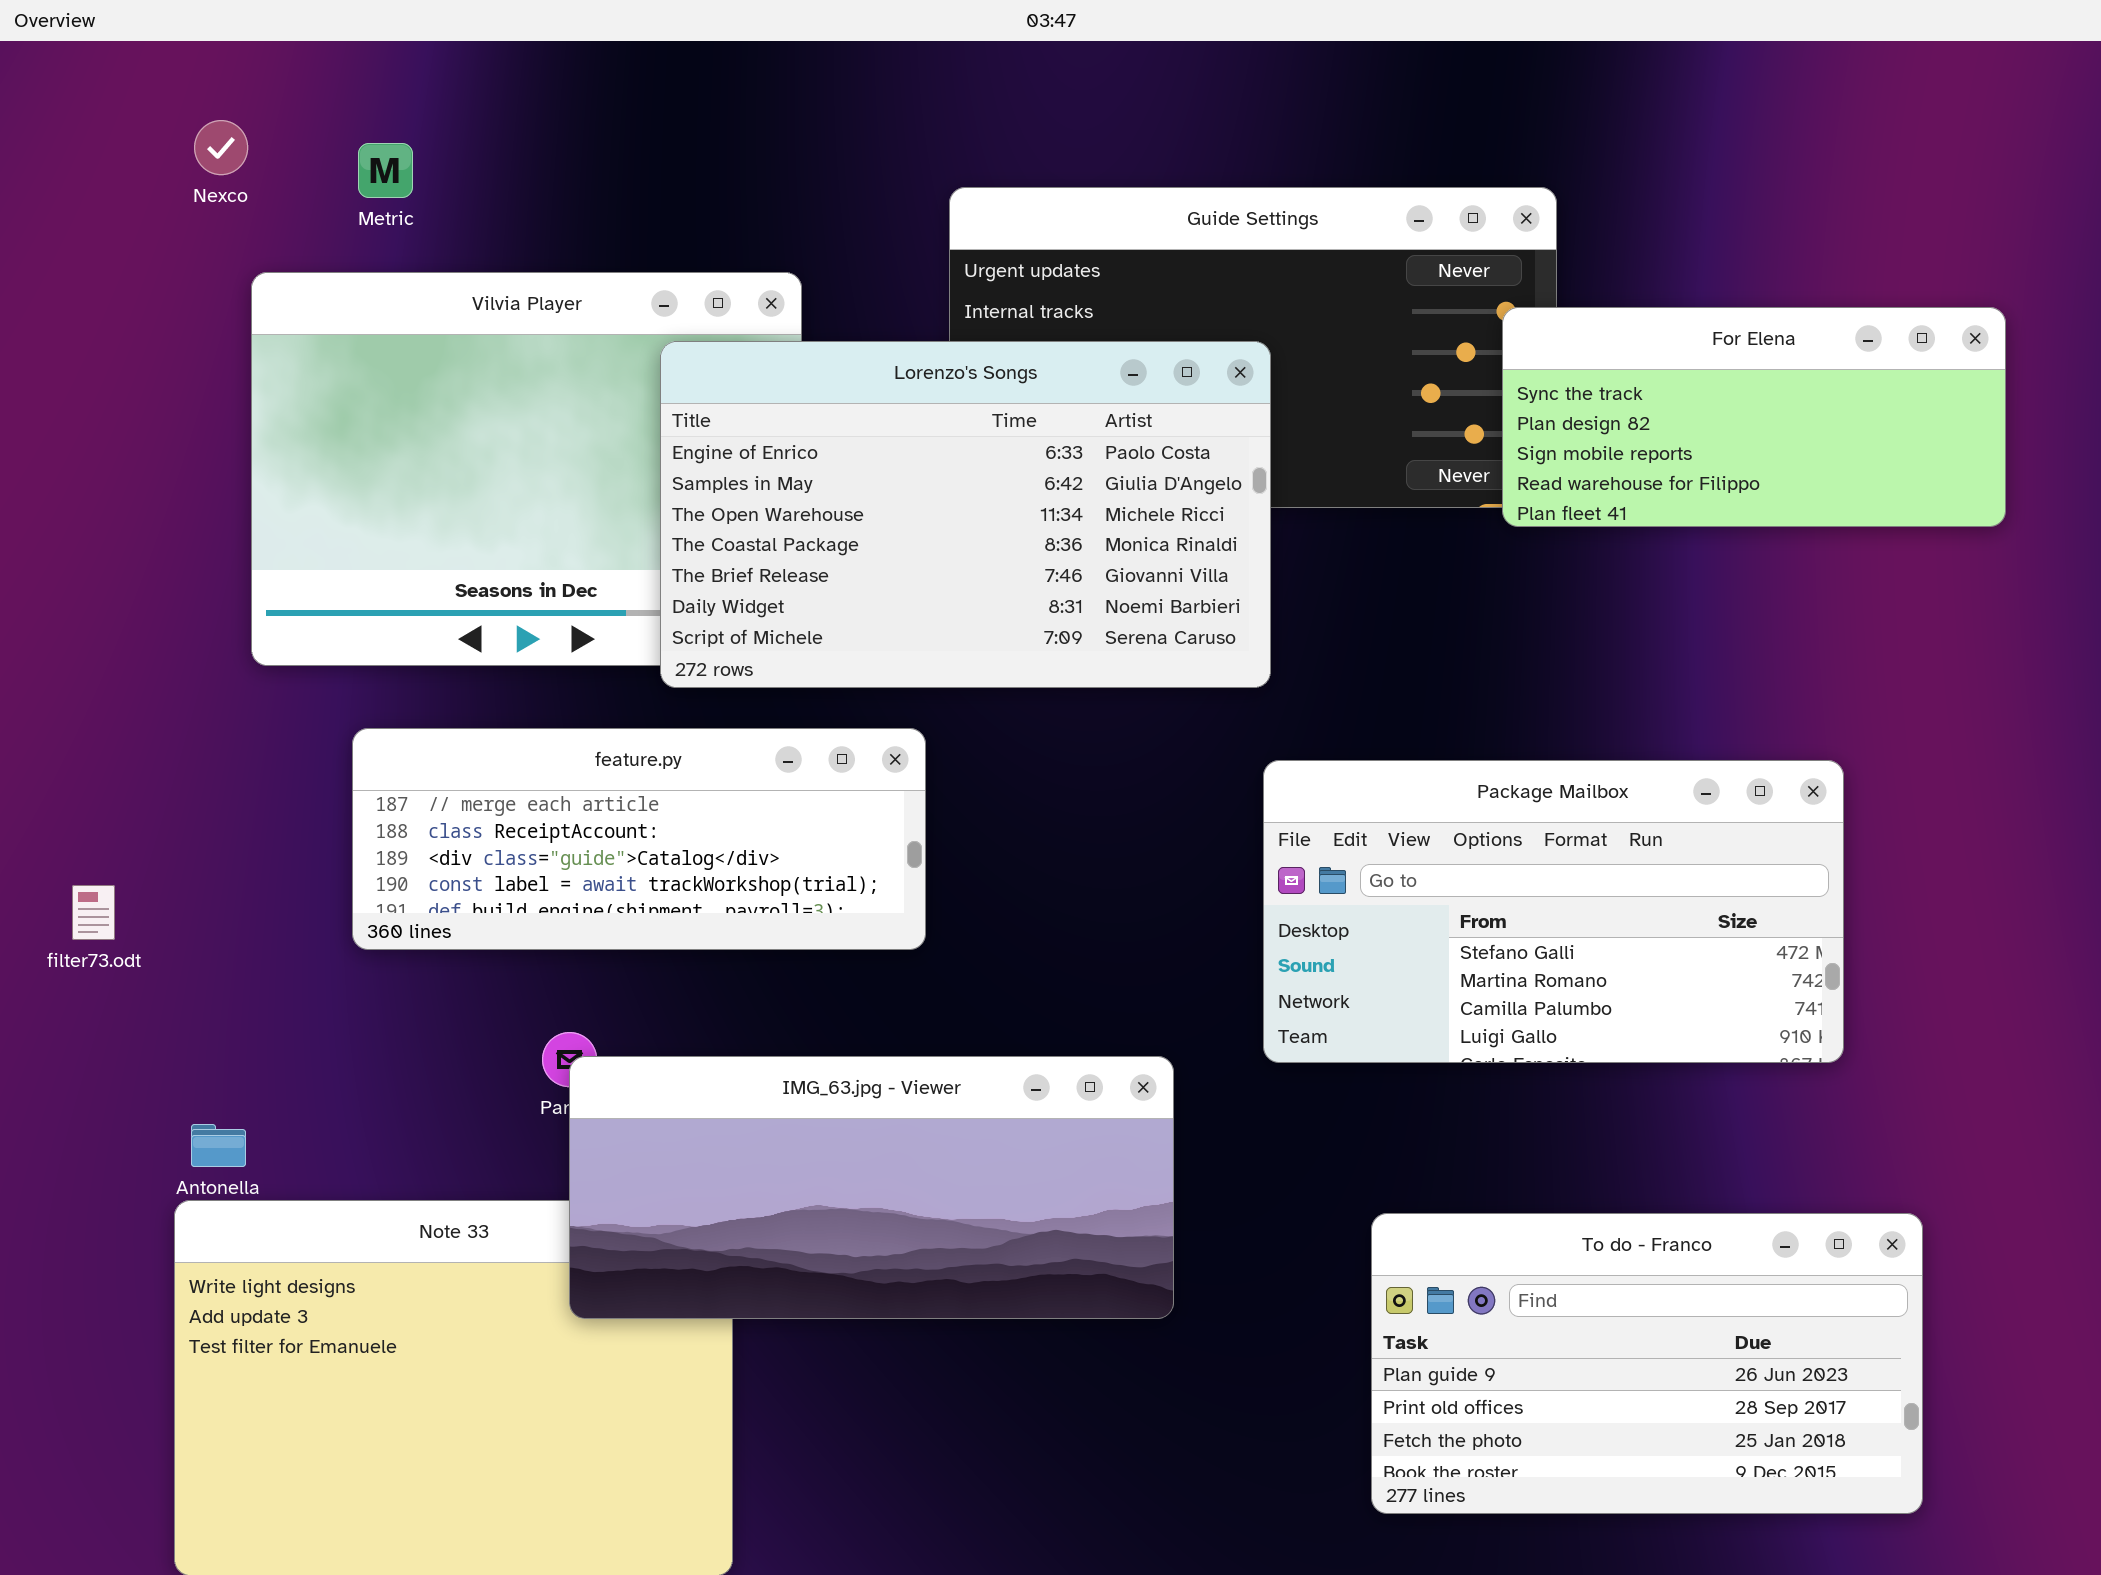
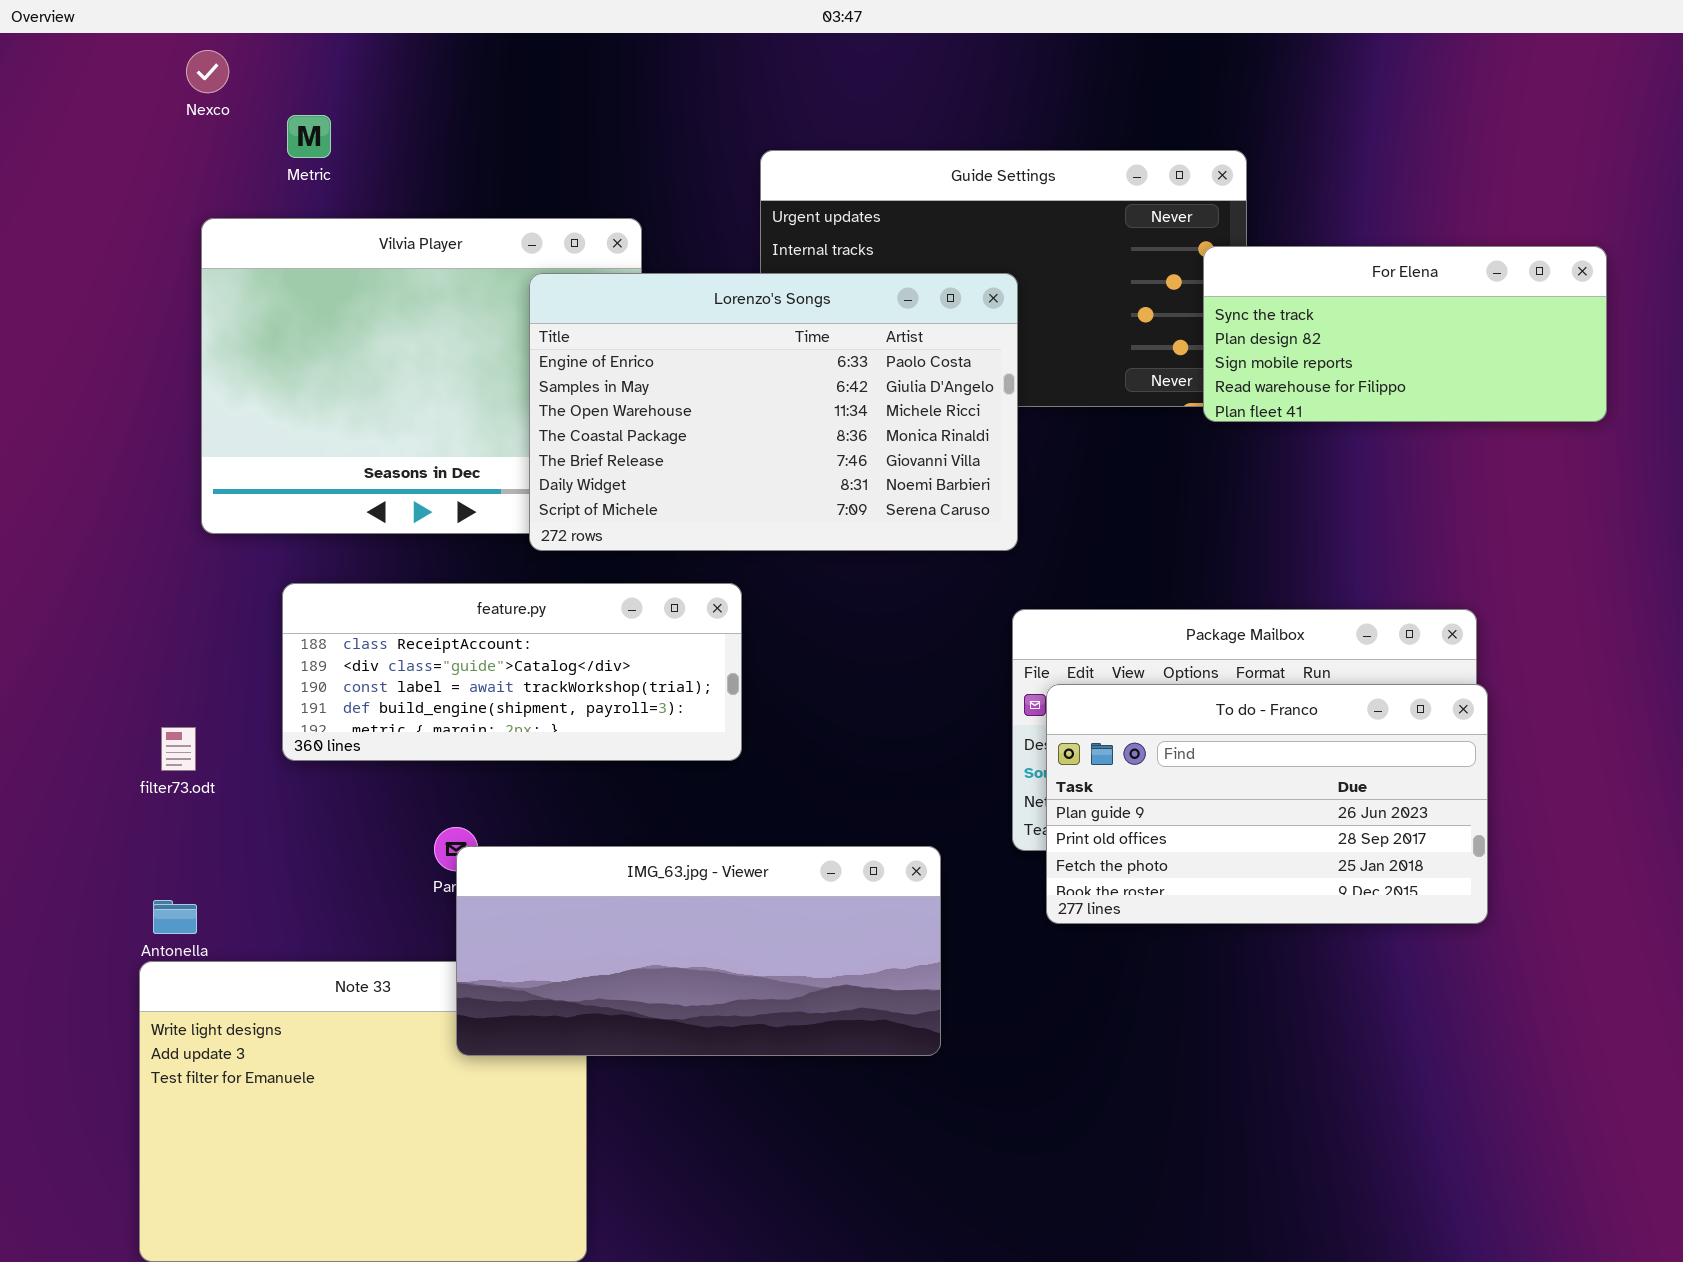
Nexco: [194,120,248,175] -> [186,50,229,93], moved
feature.py: [352,728,926,950] -> [282,583,742,761], scrolled down 1 row
filter73.odt: [72,885,115,940] -> [161,727,196,771], moved
To do - Franco: [1371,1213,1923,1514] -> [1046,684,1488,924], moved

